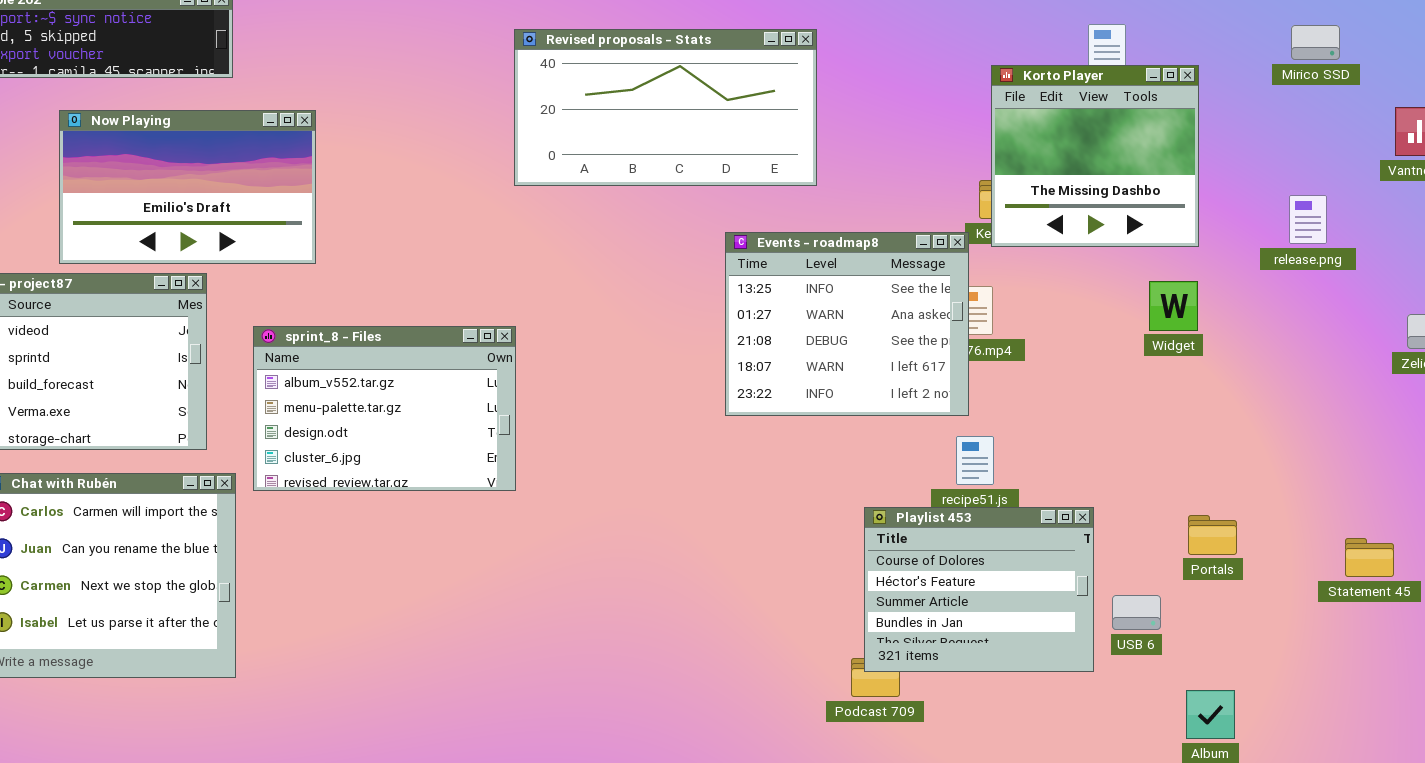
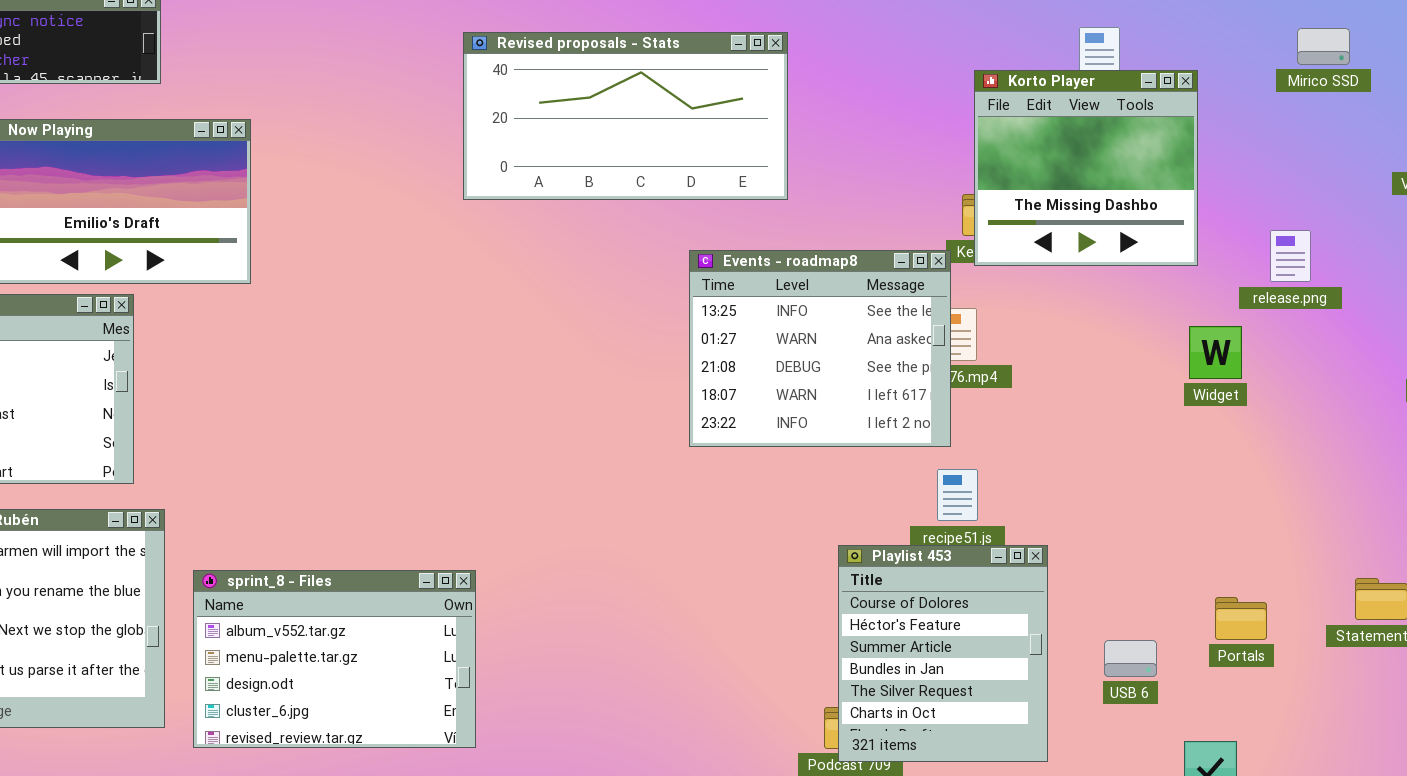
release.png: [1289,195,1327,244] -> [1270,230,1311,282], moved
Widget: [1149,281,1198,331] -> [1189,326,1242,379], moved
sprint_8 - Files: [253,326,516,491] -> [193,570,476,748], moved
Playlist 453: [864,507,1094,672] -> [838,545,1048,762], resized
Portals: [1188,515,1237,555] -> [1215,597,1267,640], moved

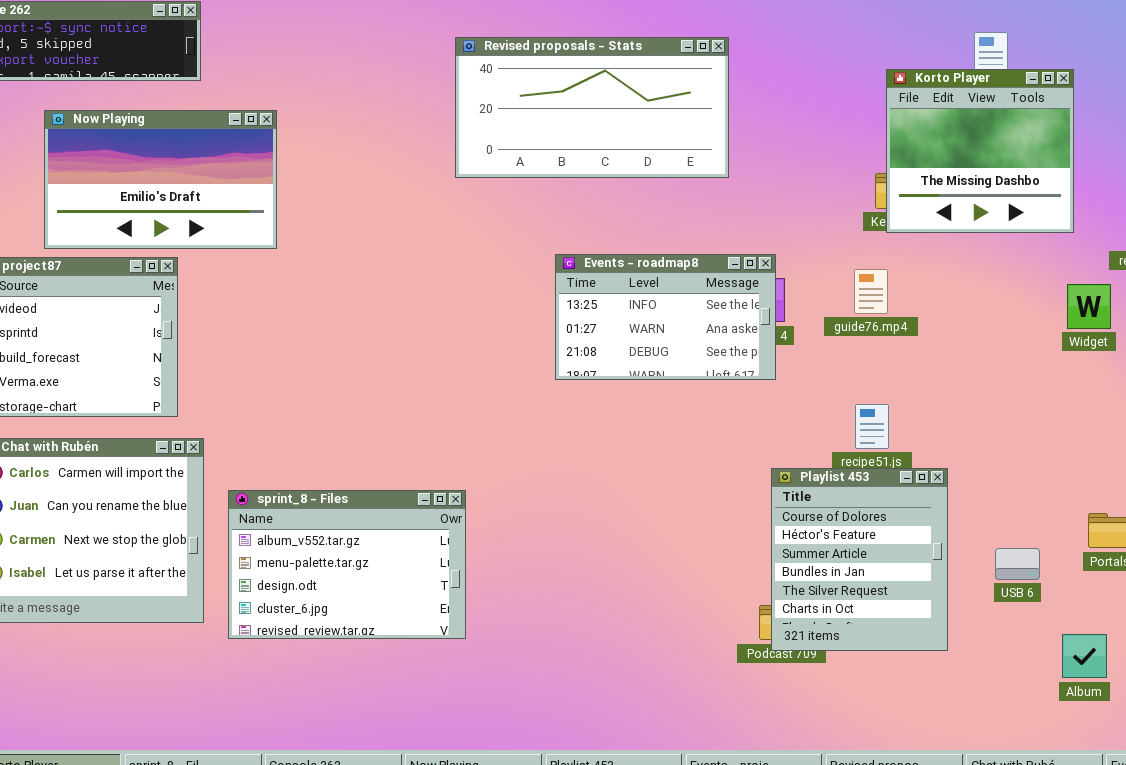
Events - roadmap8: [689,250,951,447] -> [555,254,776,380], moved, resized

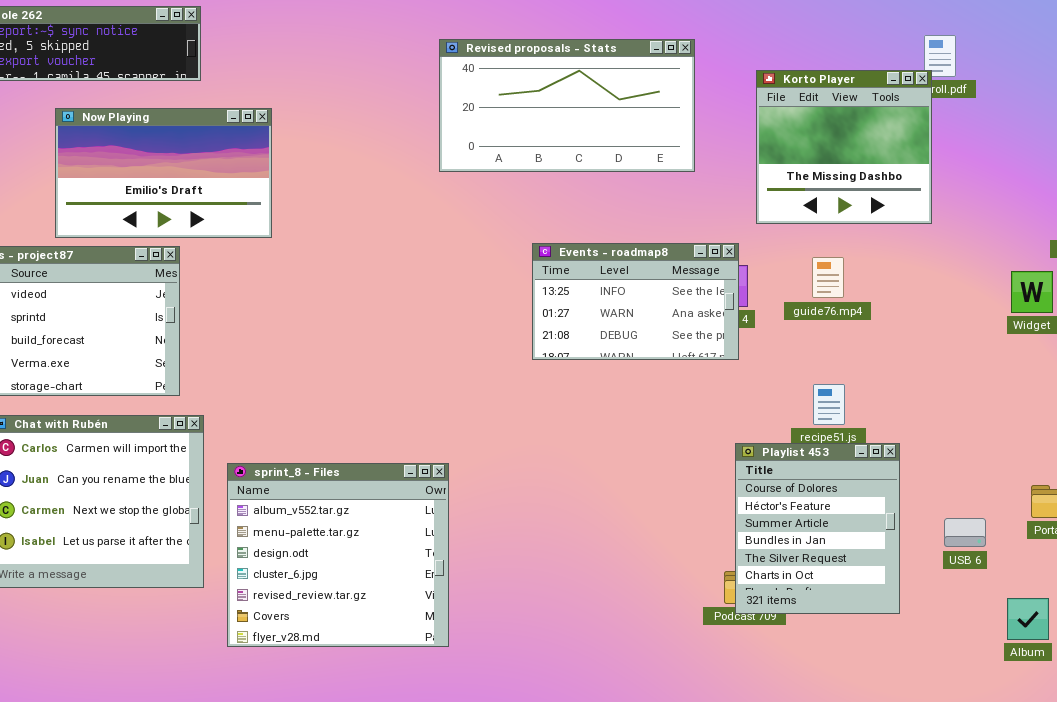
Korto Player: [886,69,1074,233] -> [756,70,932,224], moved
sprint_8 - Files: [228,490,466,639] -> [227,463,449,647], resized

